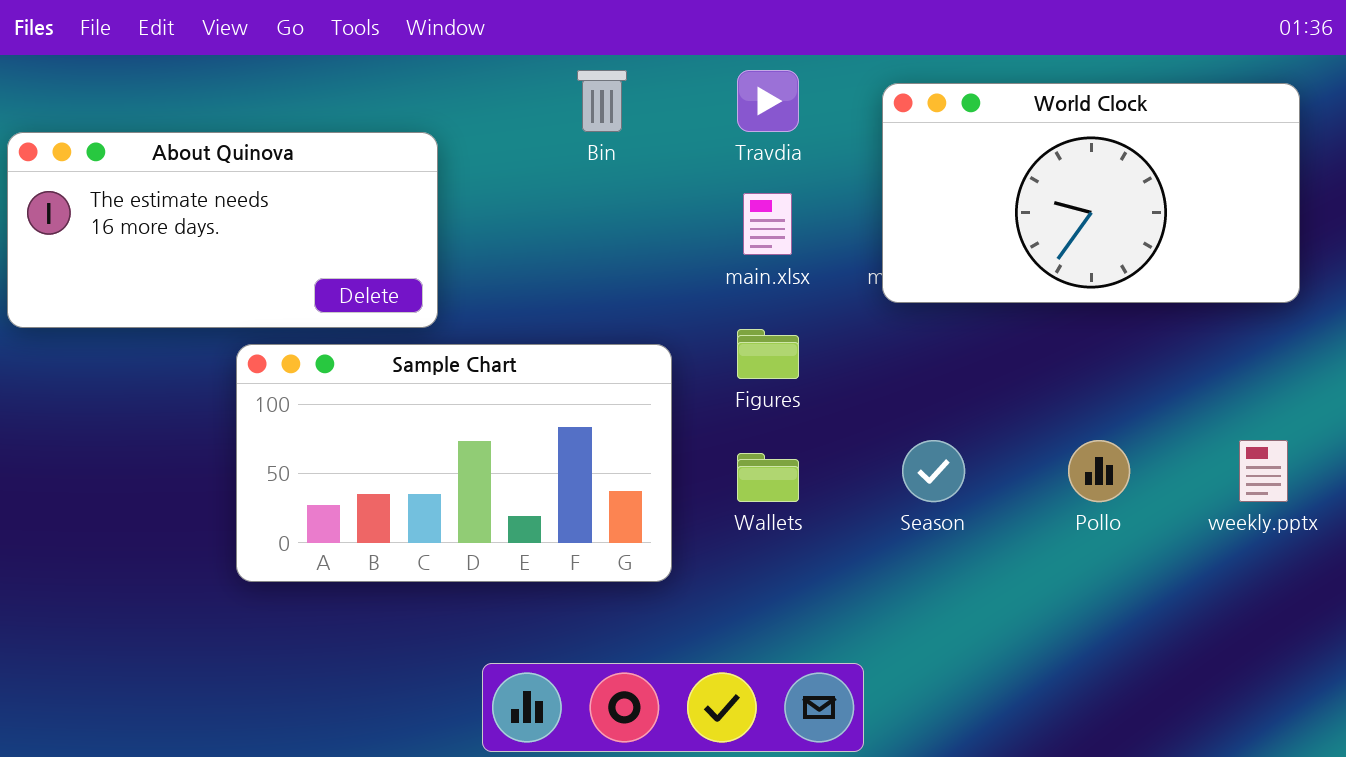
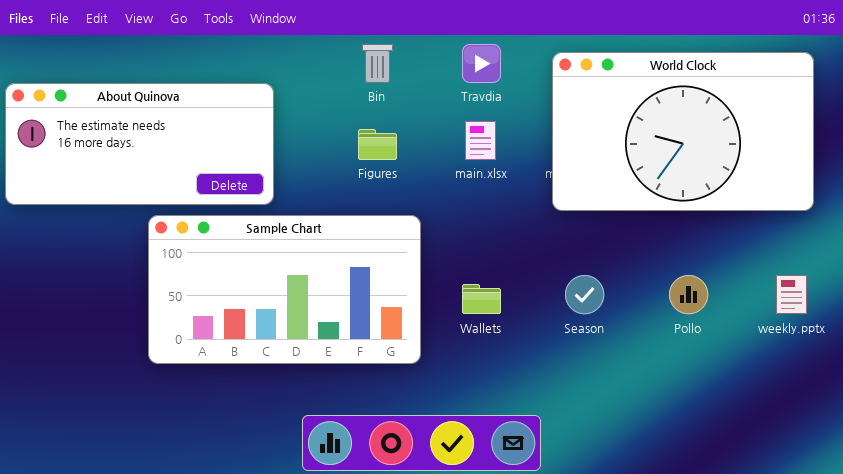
World Clock: [882,83,1300,303] -> [552,52,814,211], resized
Figures: [737,329,799,379] -> [358,129,397,160], moved

